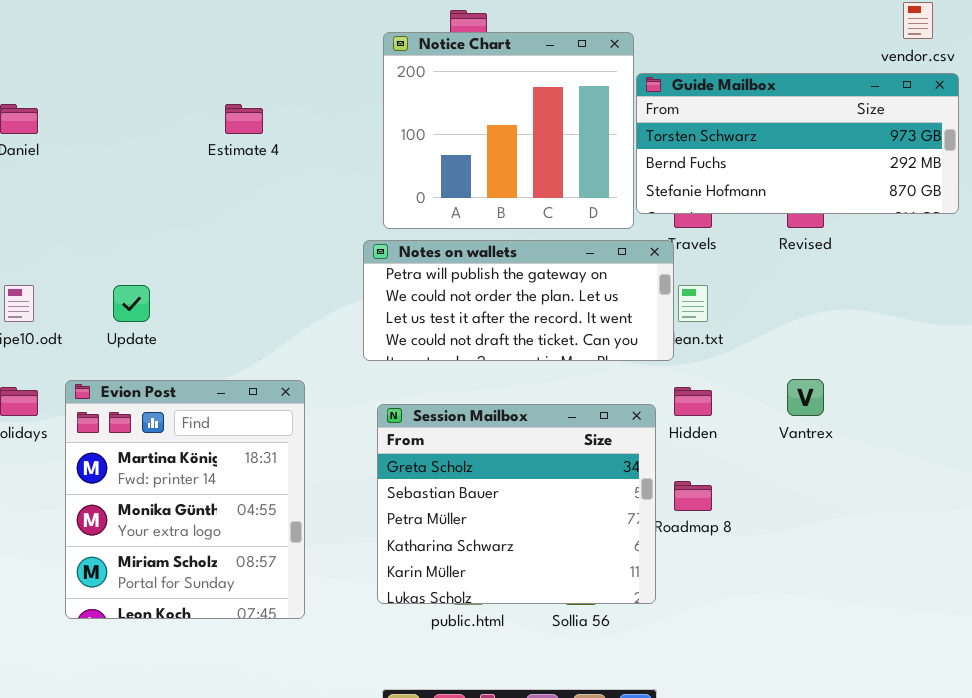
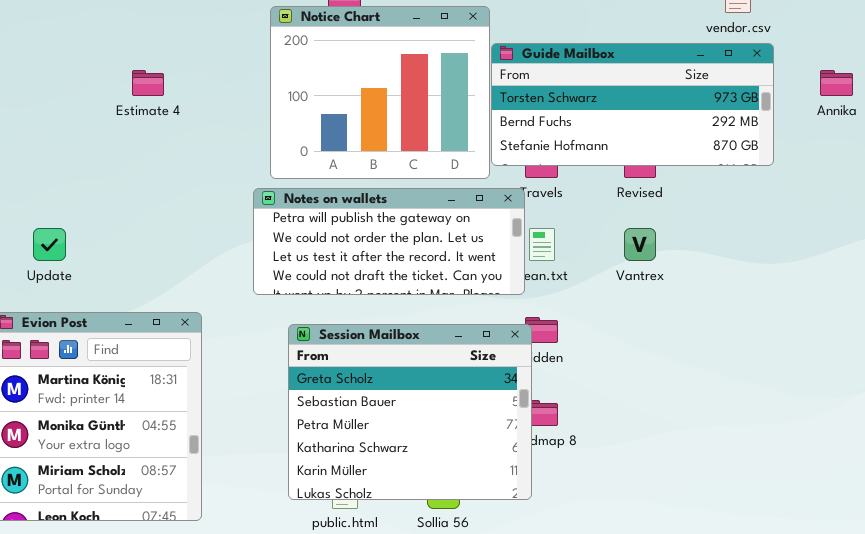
Vantrex: [787,379,824,416] -> [624,228,656,261], moved
Session Mailbox: [377,404,656,604] -> [288,324,532,500], moved

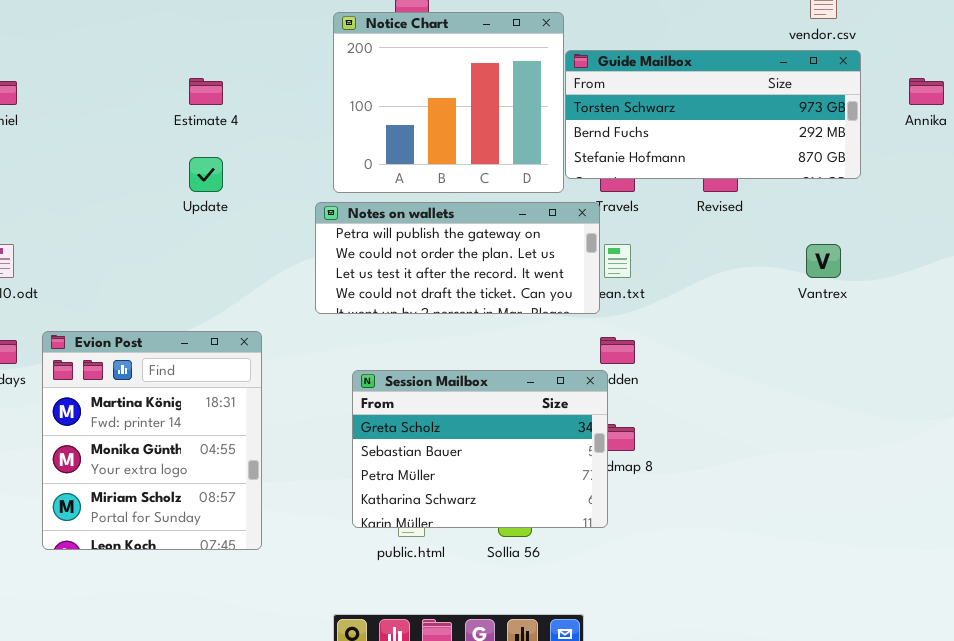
Update: [33,228,66,261] -> [189,157,223,192], moved
Vantrex: [624,228,656,261] -> [806,244,841,278], moved
Session Mailbox: [288,324,532,500] -> [352,370,608,528], resized

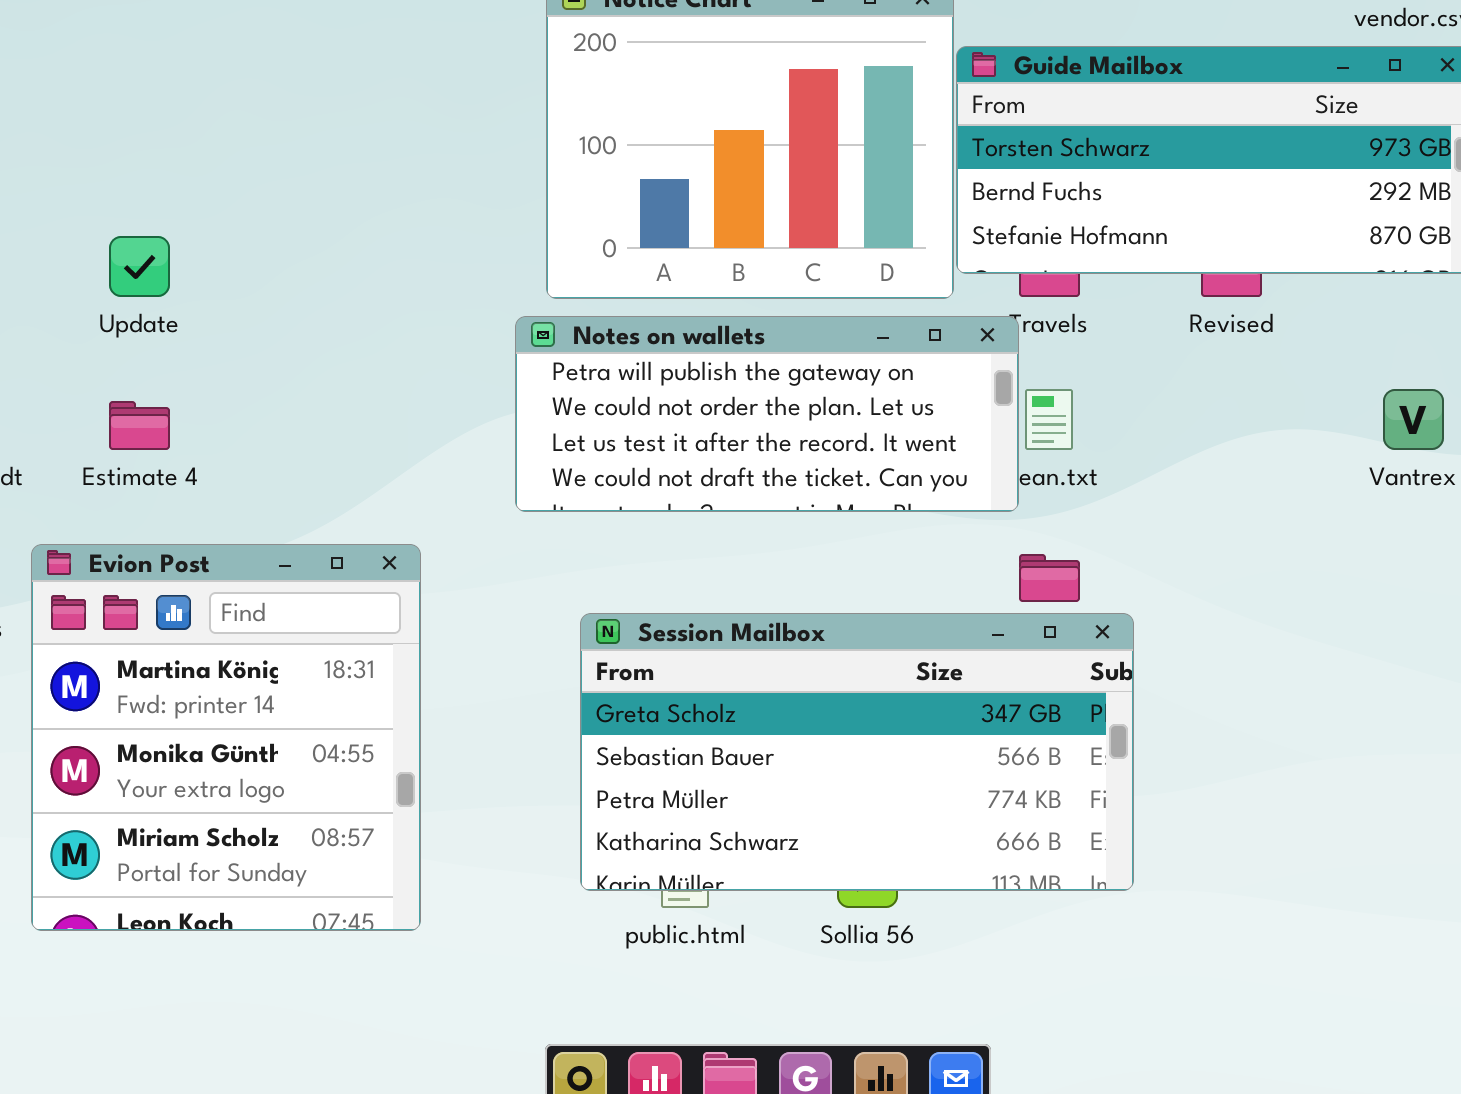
Estimate 4: [189,78,223,105] -> [109,401,170,450], moved
Update: [189,157,223,192] -> [109,236,170,297], moved
Session Mailbox: [352,370,608,528] -> [580,613,1134,891], resized

